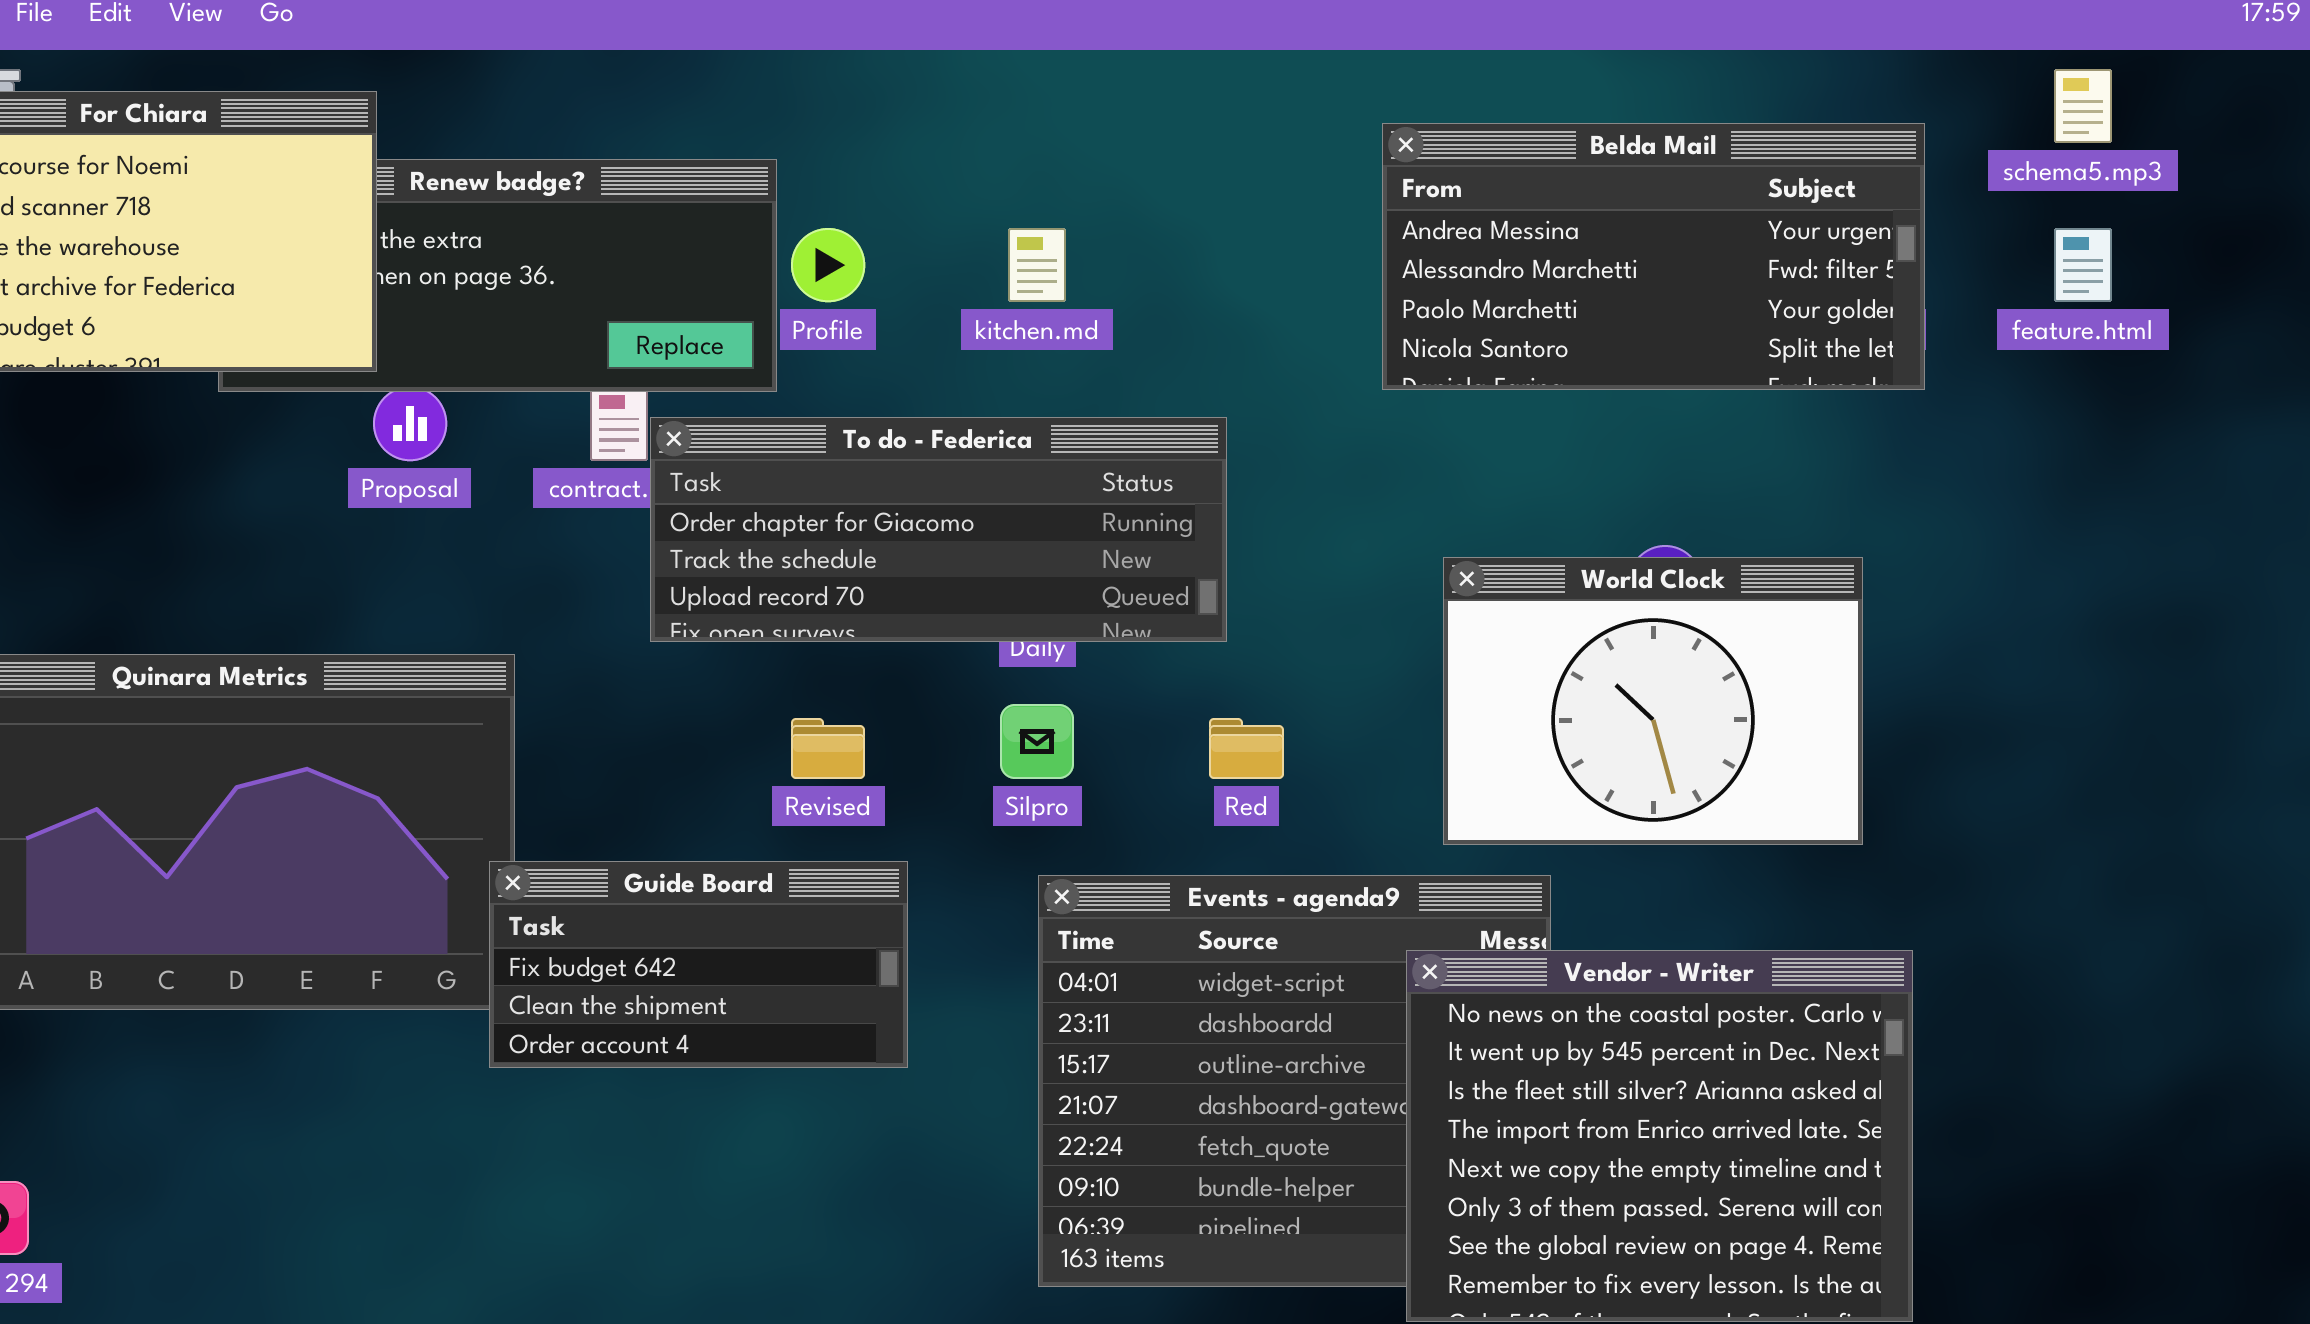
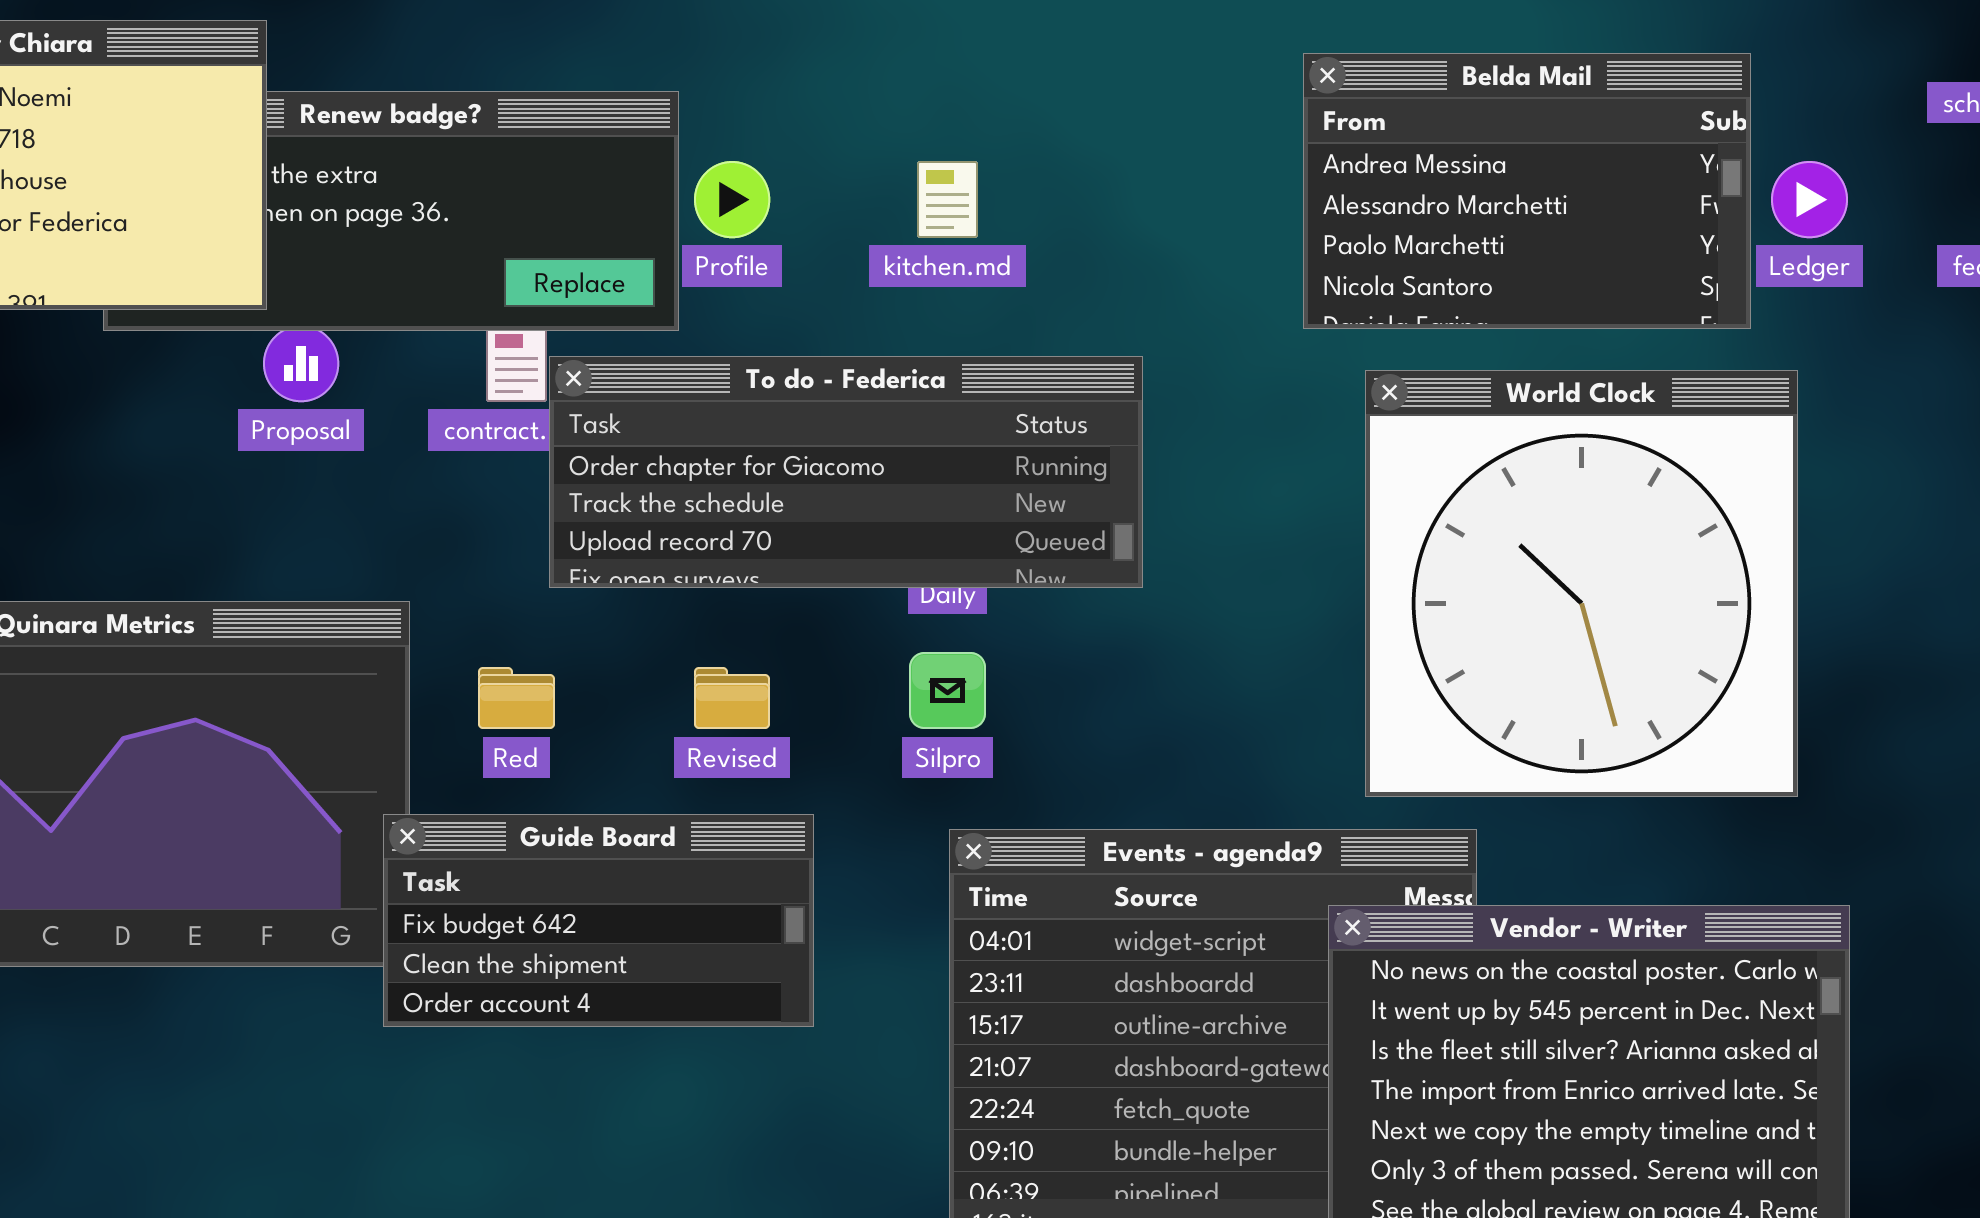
Belda Mail: [1382,123,1925,390] -> [1303,53,1751,329], resized
World Clock: [1443,557,1863,845] -> [1365,370,1798,797], resized
Red: [1209,718,1284,779] -> [478,667,555,729], moved

